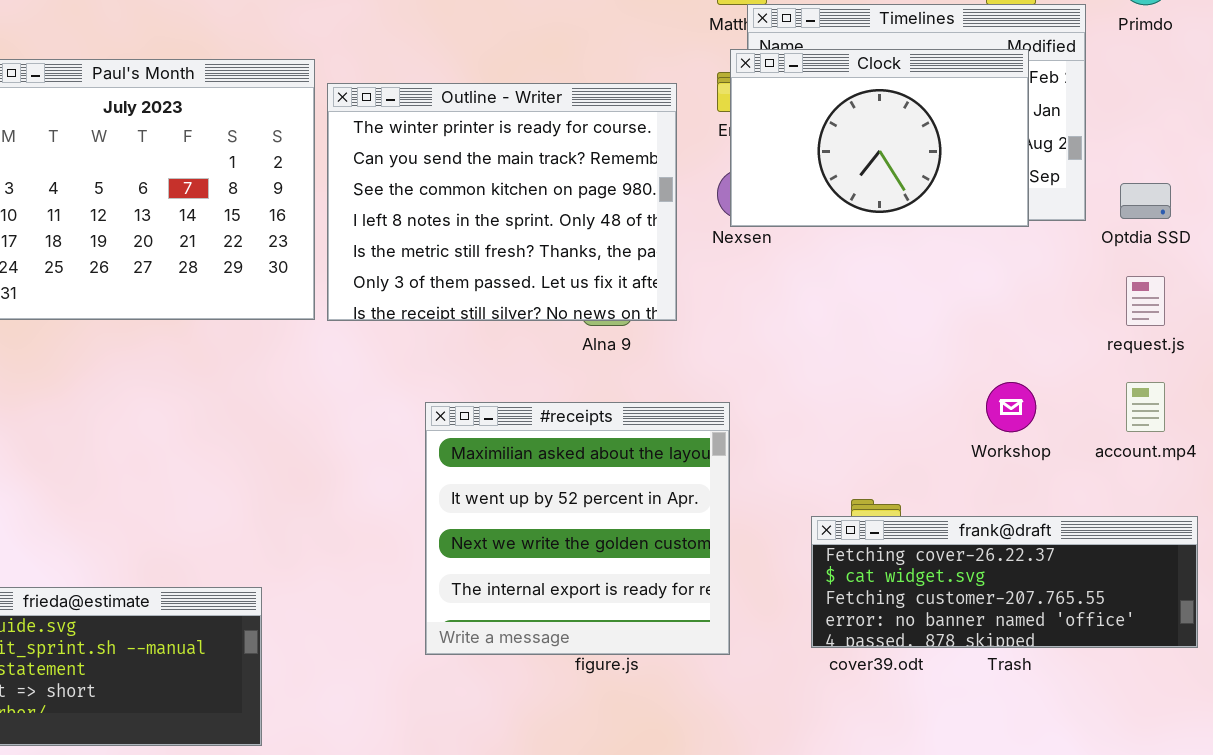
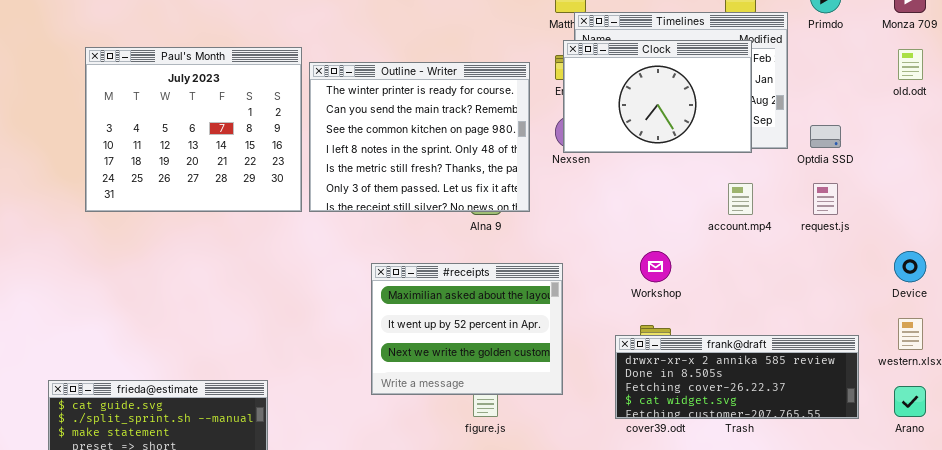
Workshop: [986,382,1036,432] -> [640,251,671,282], moved
account.mp4: [1126,382,1165,432] -> [728,183,753,215], moved
#receipts: [425,402,730,655] -> [371,263,563,395], resized
frank@draft: [811,516,1198,648] -> [615,335,859,419], scrolled up 2 rows

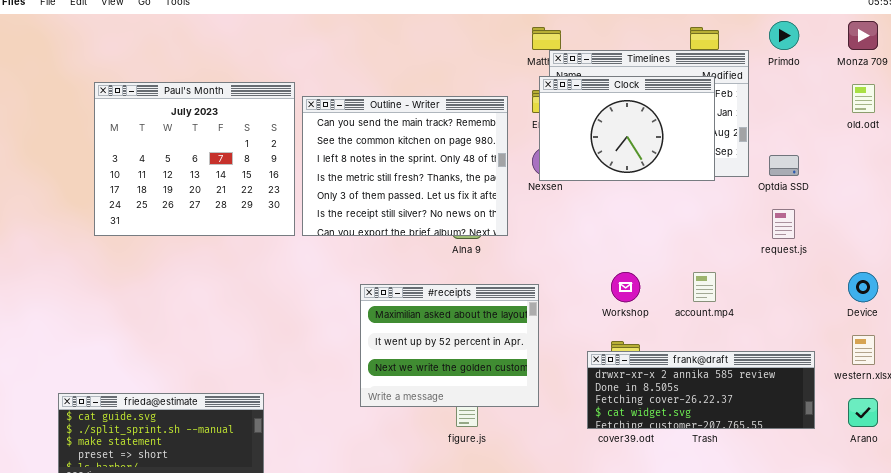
Outline - Writer: [309,62,530,212] -> [302,96,508,236], scrolled down 1 row
account.mp4: [728,183,753,215] -> [693,272,716,302], moved

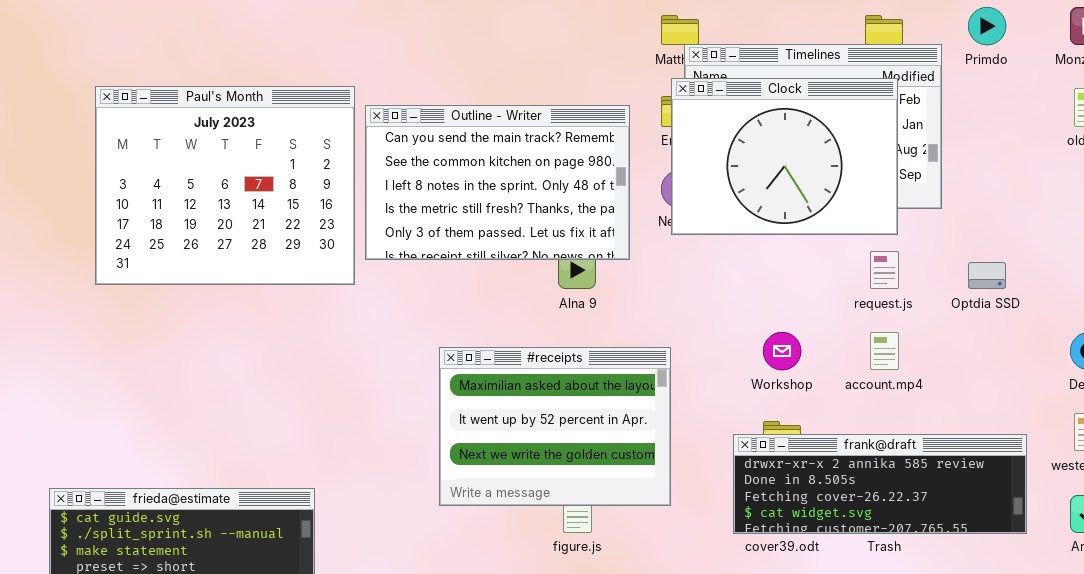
Clock: [539,76,715,181] -> [671,78,898,235], resized
Outline - Writer: [302,96,508,236] -> [365,105,630,260], resized
Optdia SSD: [769,155,799,176] -> [968,262,1006,289], moved
request.js: [772,209,795,239] -> [870,251,899,289], moved

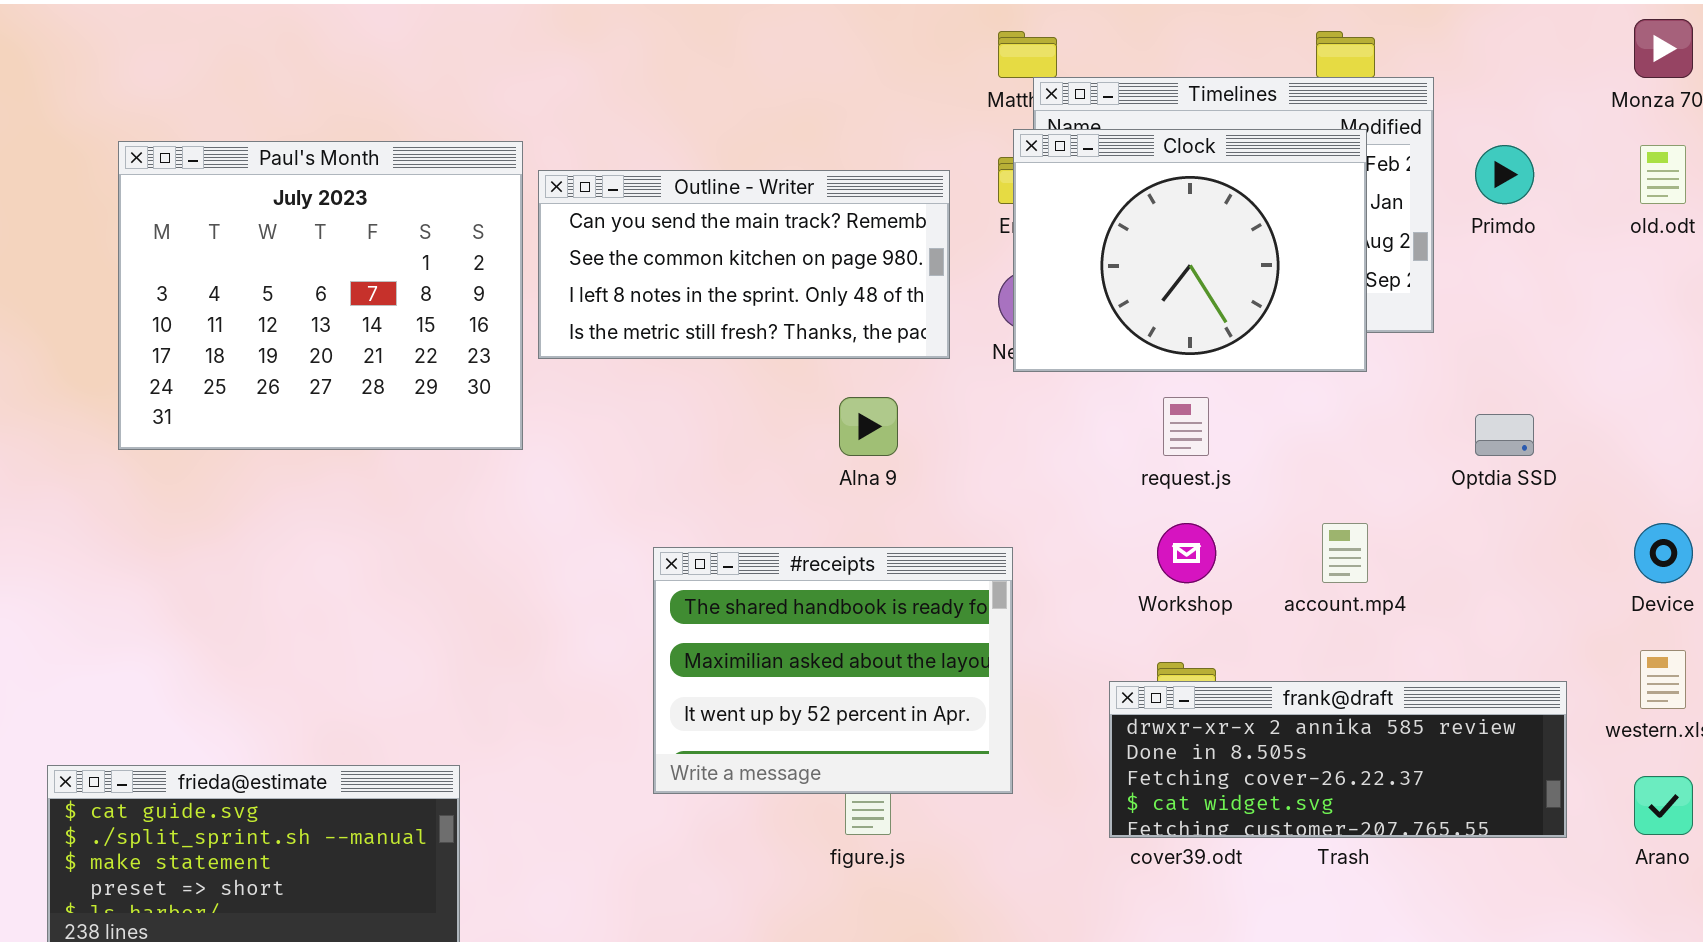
Primdo: [968,7,1006,45] -> [1475,145,1534,204], moved
Outline - Writer: [365,105,630,260] -> [538,170,950,359], resized
request.js: [870,251,899,289] -> [1163,397,1209,456], moved
#receipts: [439,347,671,506] -> [653,547,1013,794], scrolled up 1 row

